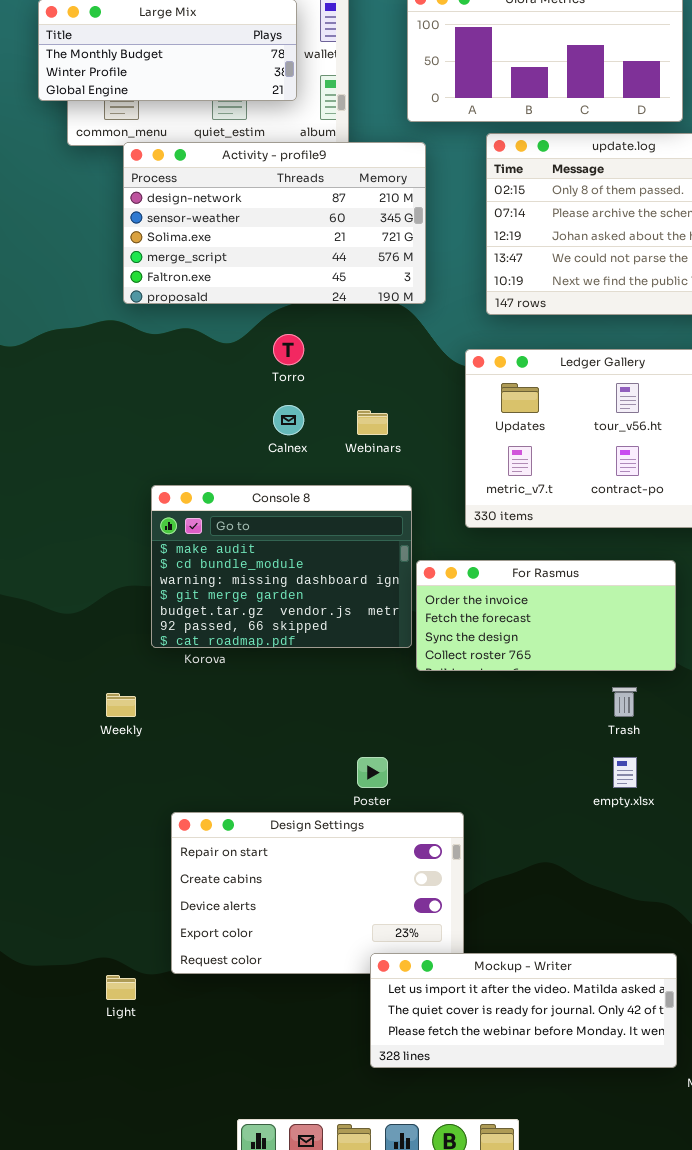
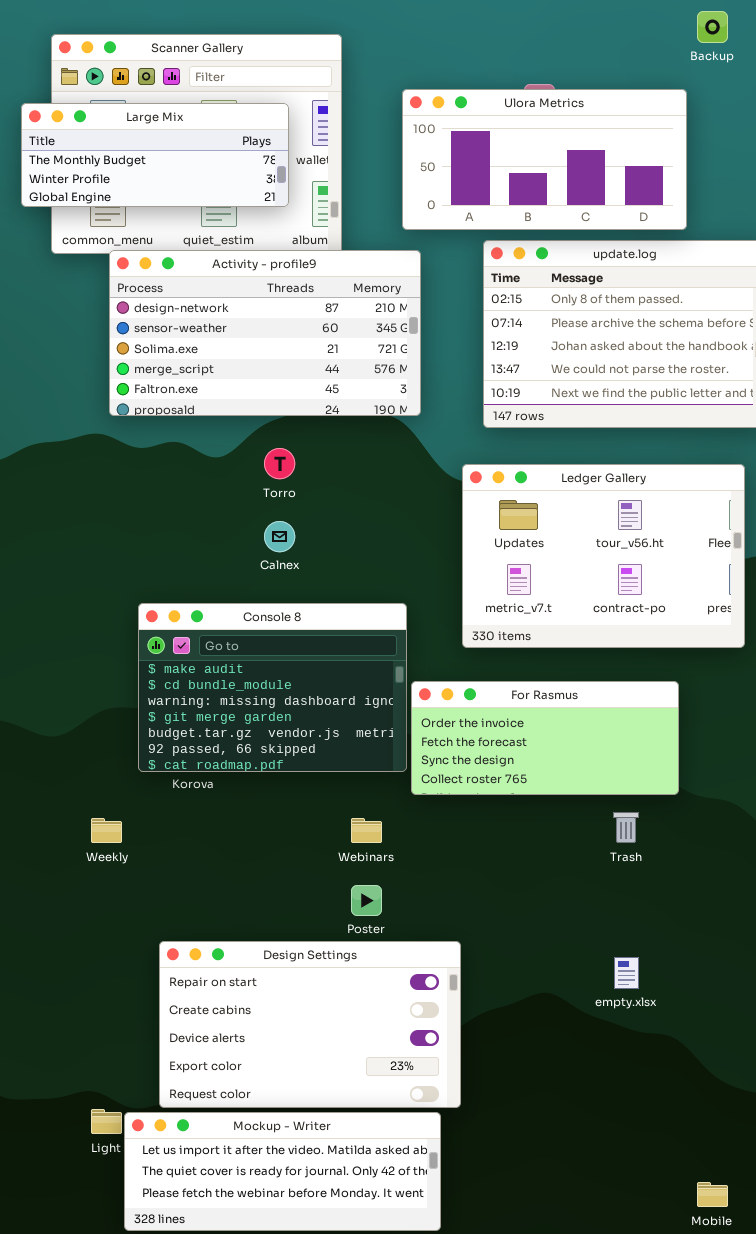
Webinars: [357,410,388,435] -> [351,818,382,843], moved
empty.xlsx: [613,757,637,788] -> [614,957,639,989], moved
Mockup - Writer: [370,953,677,1068] -> [124,1112,441,1231], moved

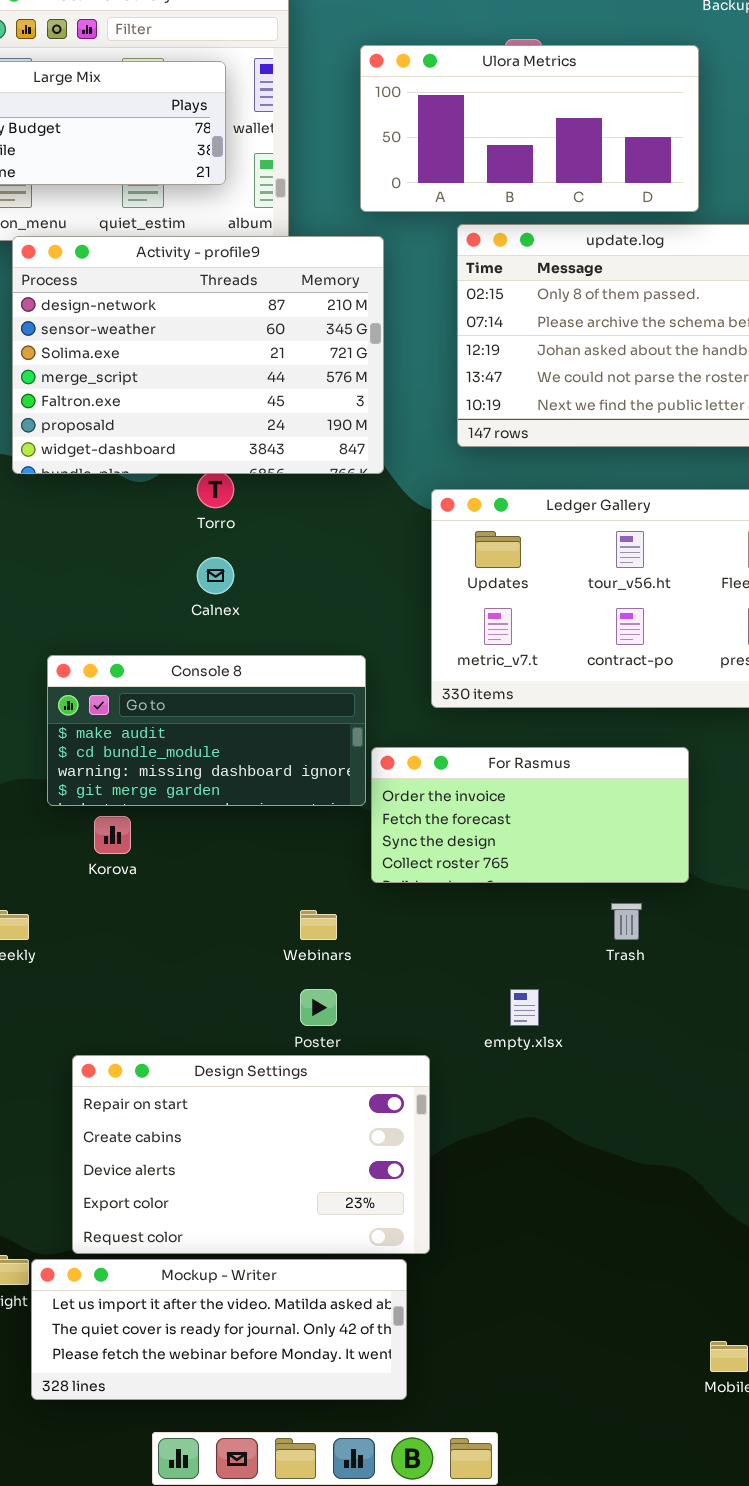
Activity - profile9: [109,250,421,416] -> [12,236,384,474], resized
Console 8: [138,603,407,772] -> [47,655,366,806], resized
empty.xlsx: [614,957,639,989] -> [510,989,539,1026], moved

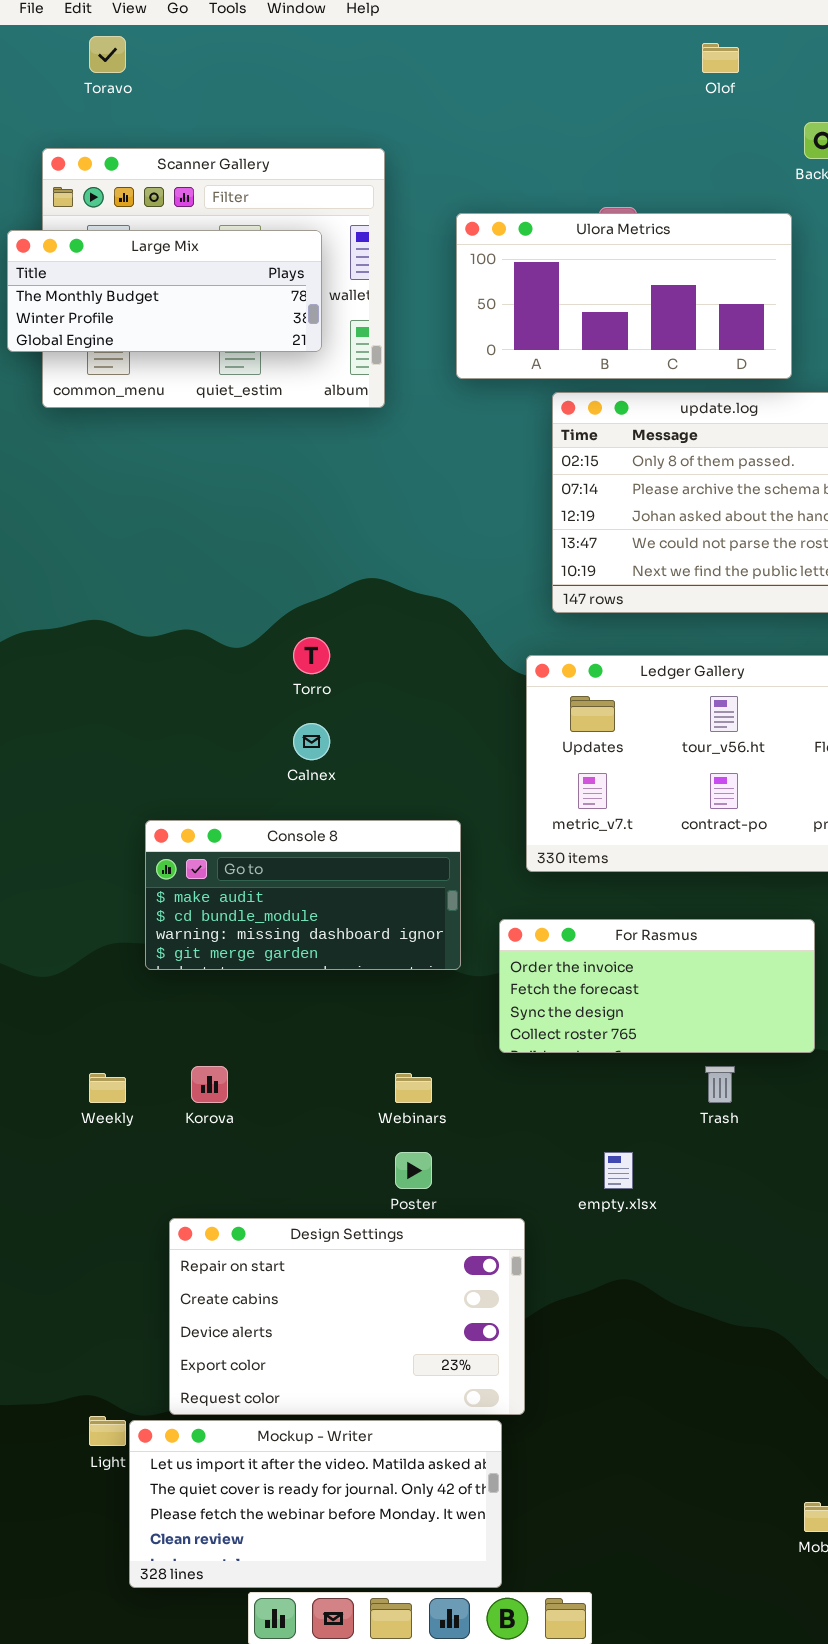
Activity - profile9: [12,236,384,474] -> none, closed
For Rasmus: [371,747,689,883] -> [499,919,815,1053], moved
Korova: [94,816,131,854] -> [191,1066,228,1103], moved
Mockup - Writer: [31,1259,407,1400] -> [129,1420,502,1588], resized

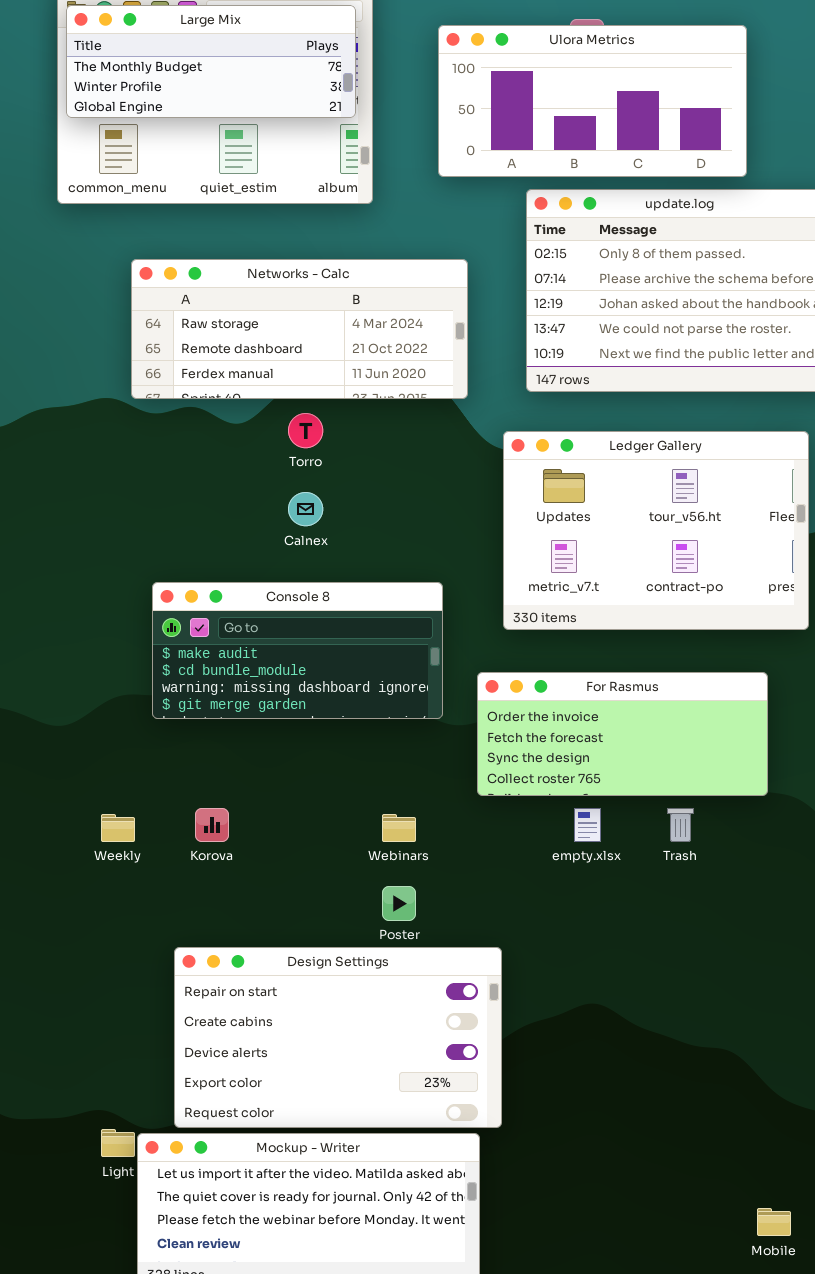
Large Mix: [7,230,322,352] -> [66,5,356,118], moved
Networks - Calc: none -> [131,259,468,399], opened
empty.xlsx: [604,1152,633,1189] -> [574,808,601,842], moved

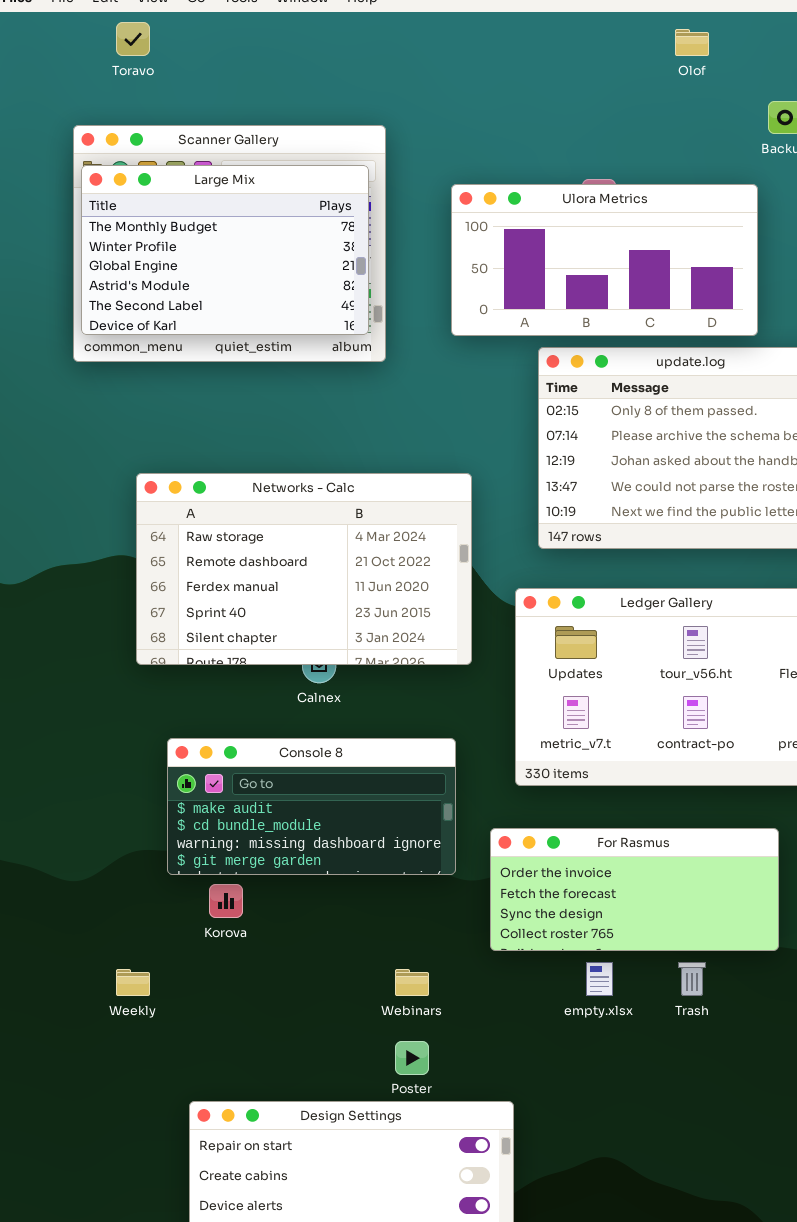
Large Mix: [66,5,356,118] -> [81,165,369,335], resized
Networks - Calc: [131,259,468,399] -> [136,473,472,665], moved, resized
Korova: [195,808,229,842] -> [209,884,243,918], moved

